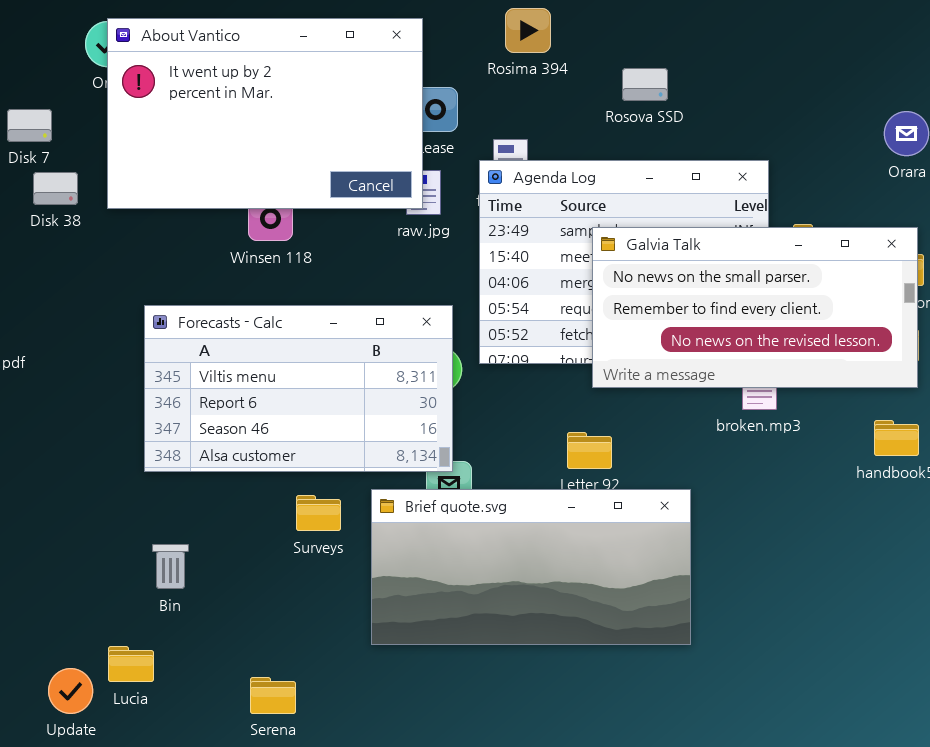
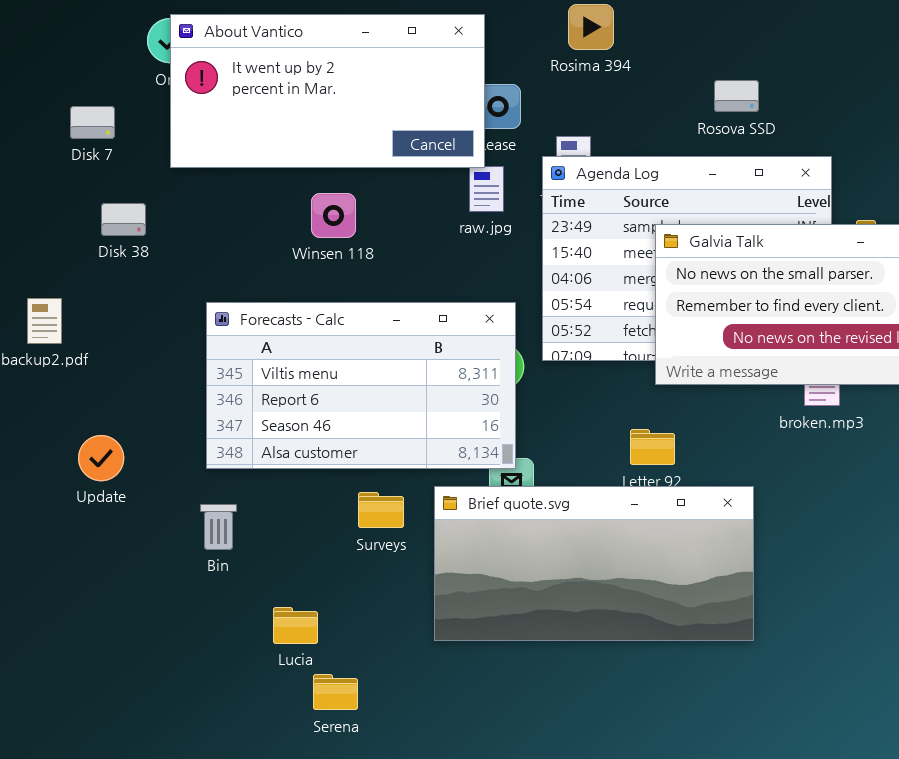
About Vantico: [107,18,423,209] -> [170,14,485,168], resized
Rosova SSD: [622,68,668,101] -> [714,80,759,112], moved
Disk 38: [33,172,78,205] -> [101,203,146,236], moved
Bin: [152,544,189,589] -> [200,504,237,550], moved
Lucia: [108,646,154,682] -> [273,607,318,644], moved
Update: [48,668,93,714] -> [78,435,124,481], moved

